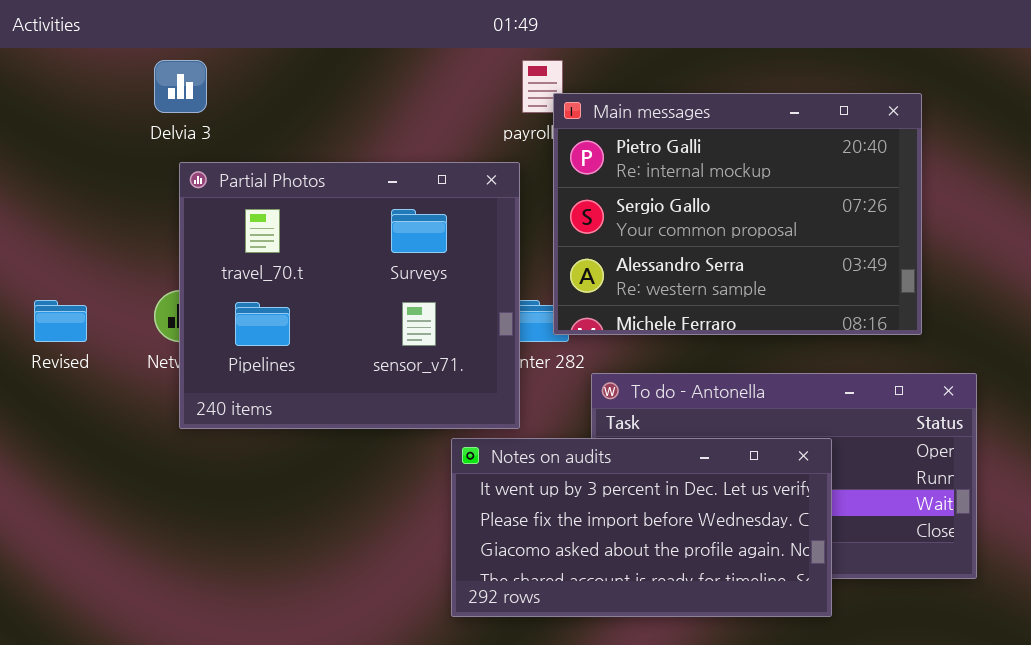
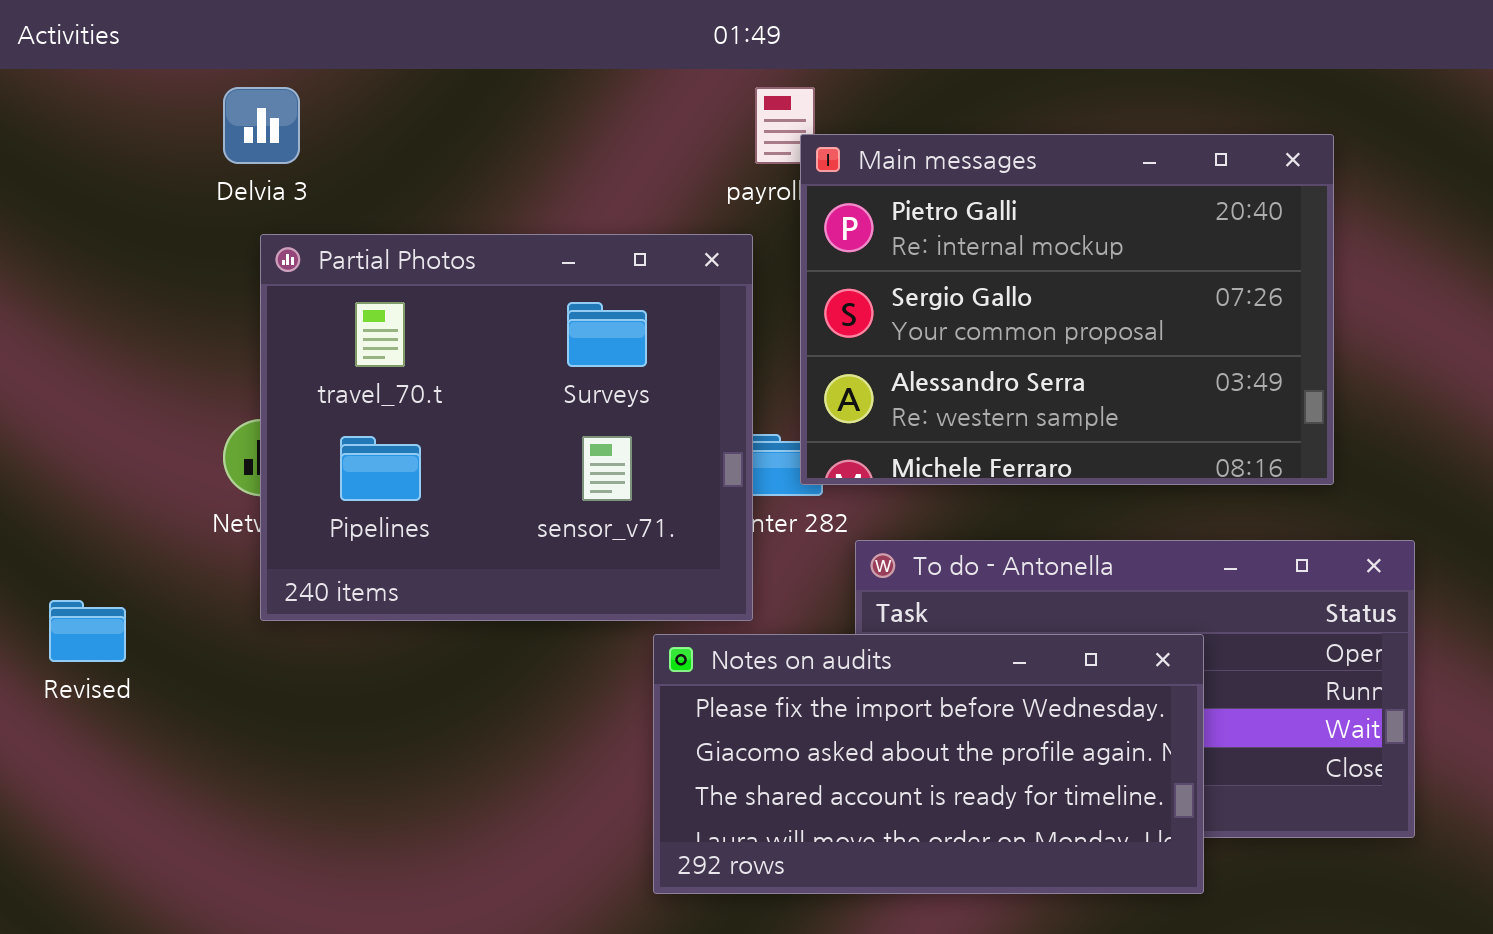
Revised: [34,300,87,342] -> [49,600,126,662], moved
Notes on audits: [451,438,832,617] -> [653,634,1204,894], scrolled down 1 row

